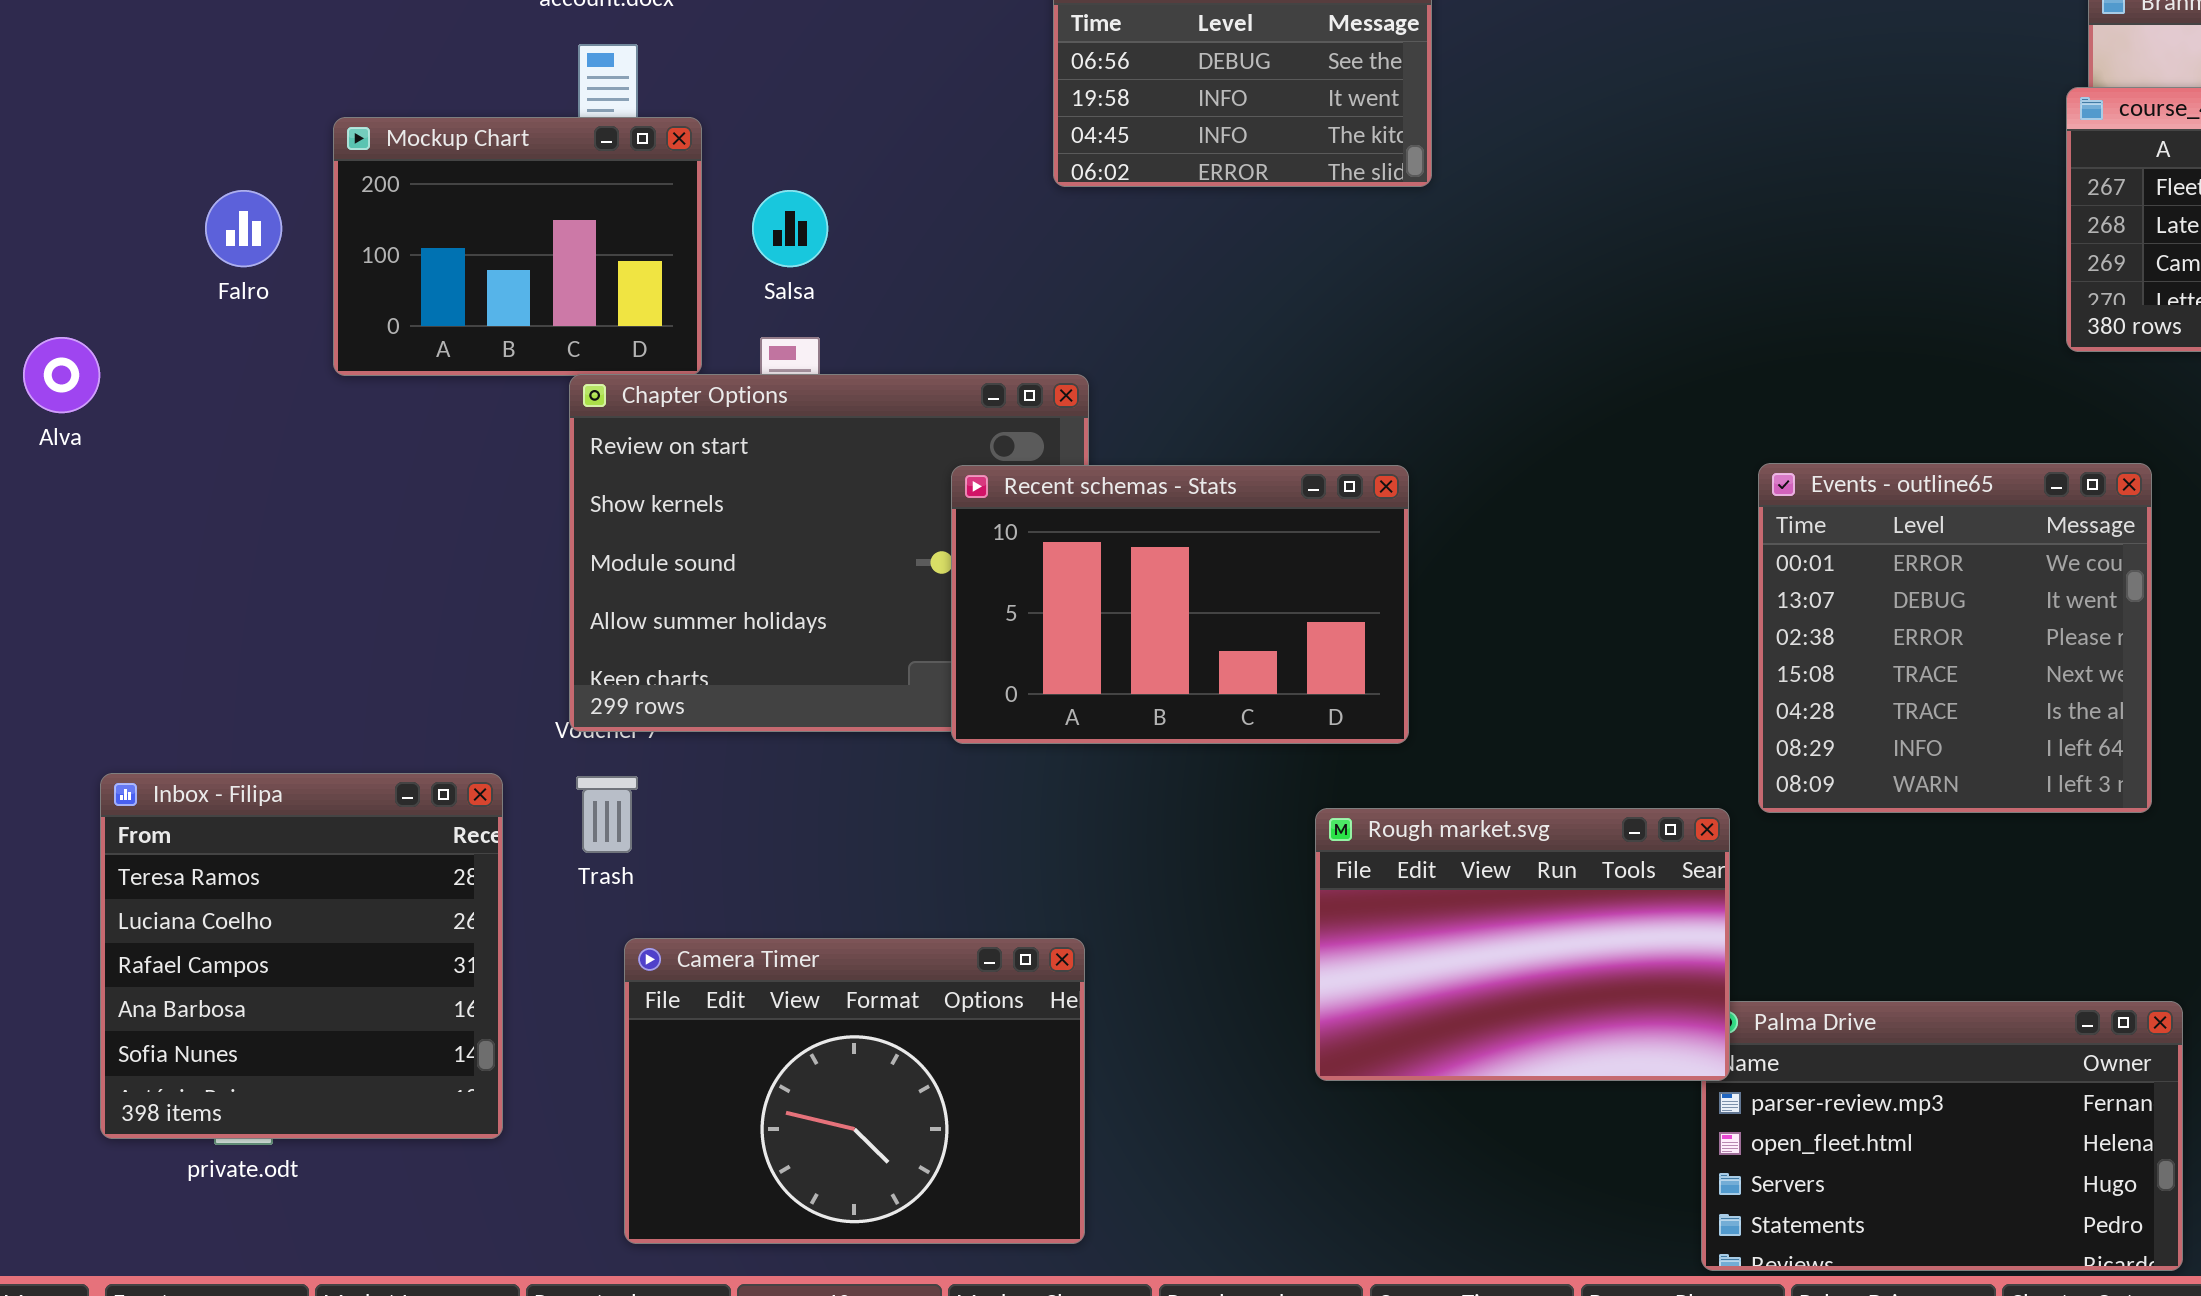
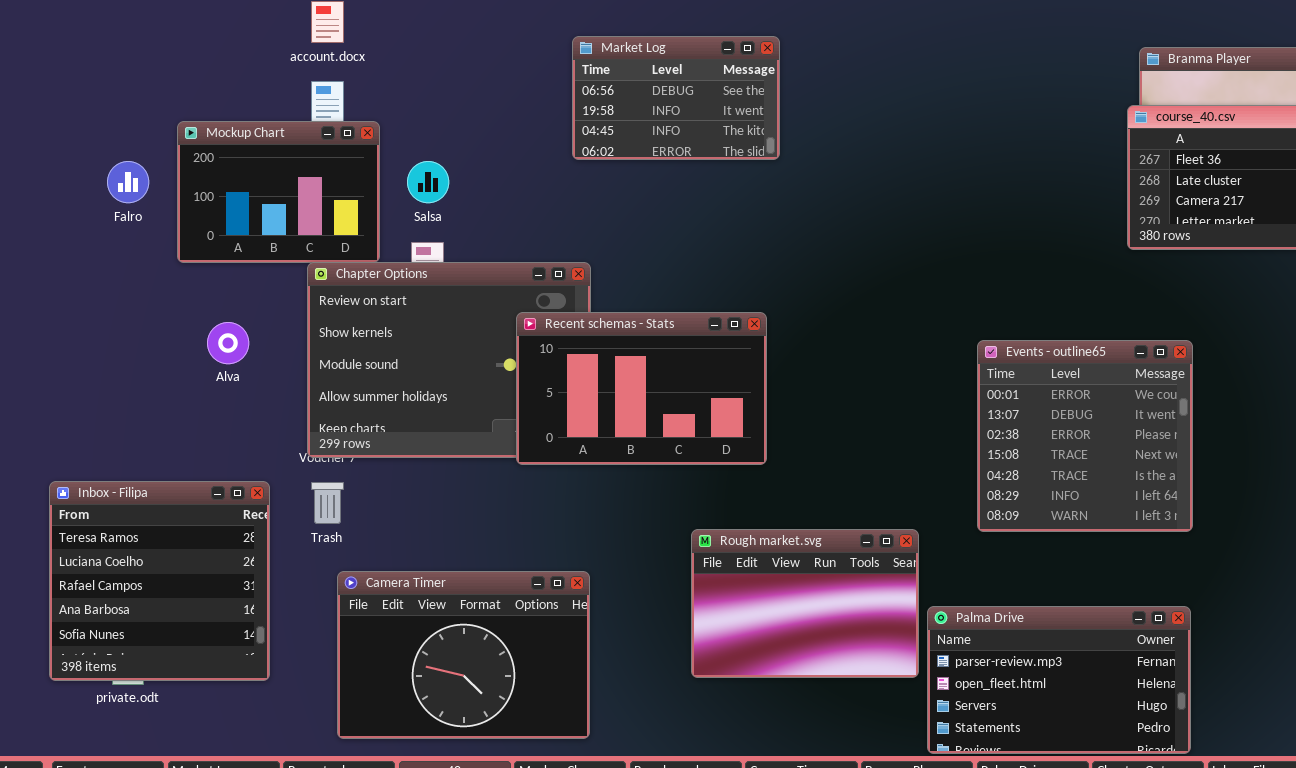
Alva: [23,337,100,413] -> [207,322,249,364], moved
Events - outline65: [1758,463,2152,813] -> [977,340,1193,532], moved
Rough market.svg: [1315,808,1730,1081] -> [691,529,919,678], moved

